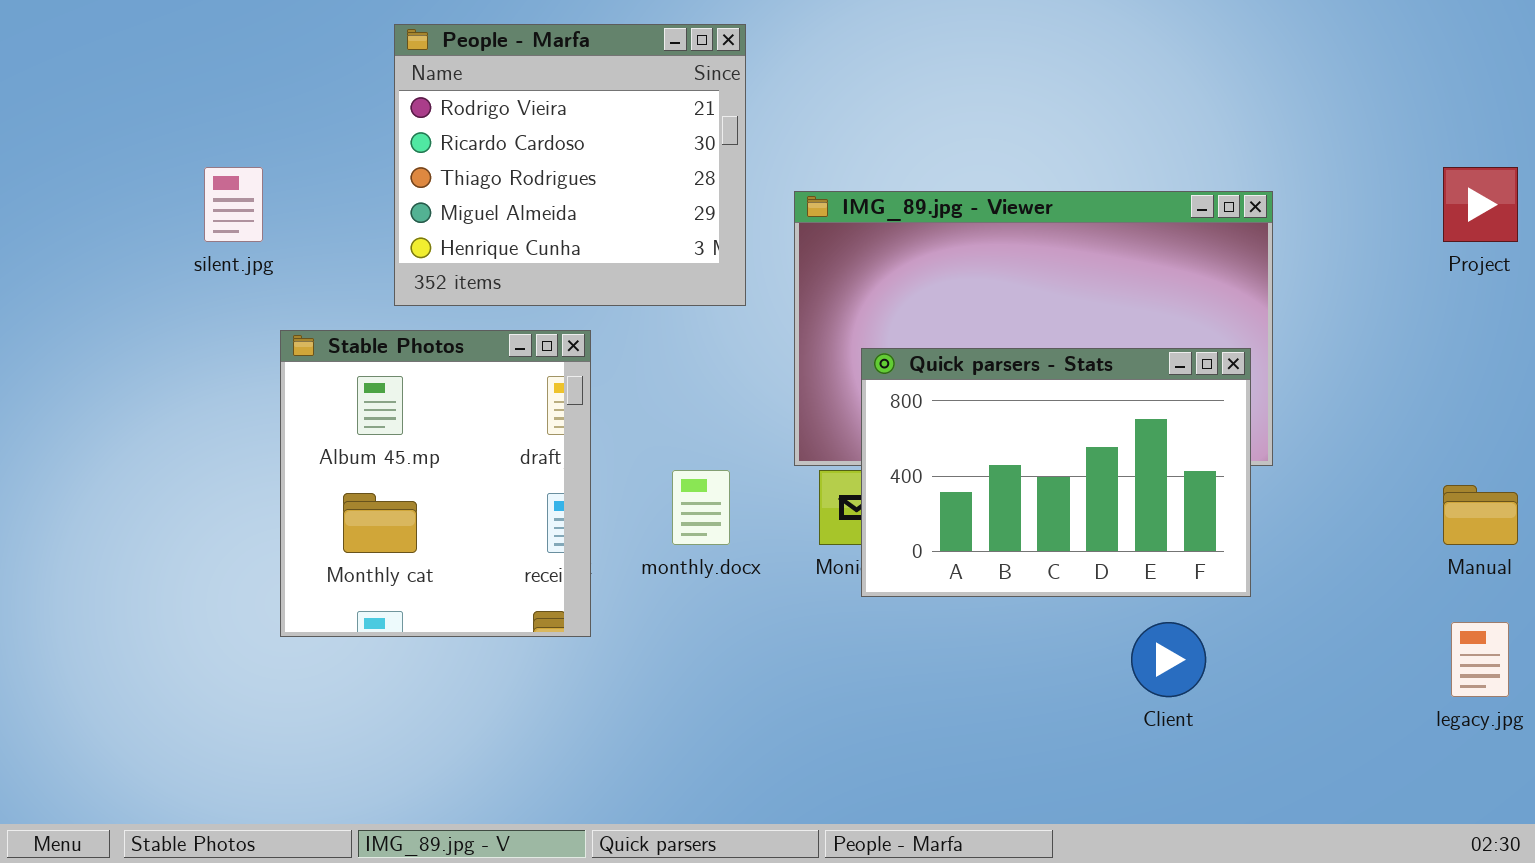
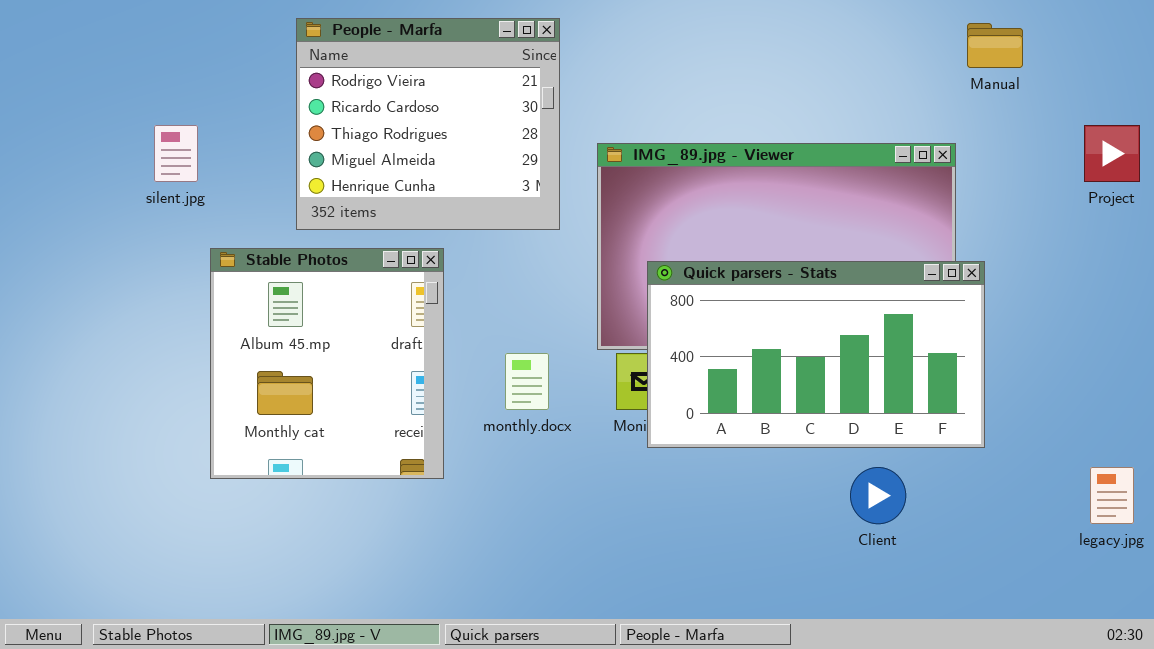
Quick parsers - Stats: [861,348,1251,597] -> [647,261,985,448], resized
Manual: [1443,485,1518,545] -> [967,23,1023,68], moved

